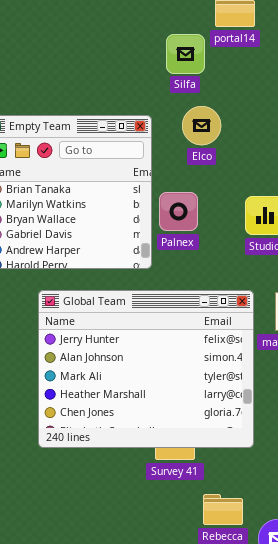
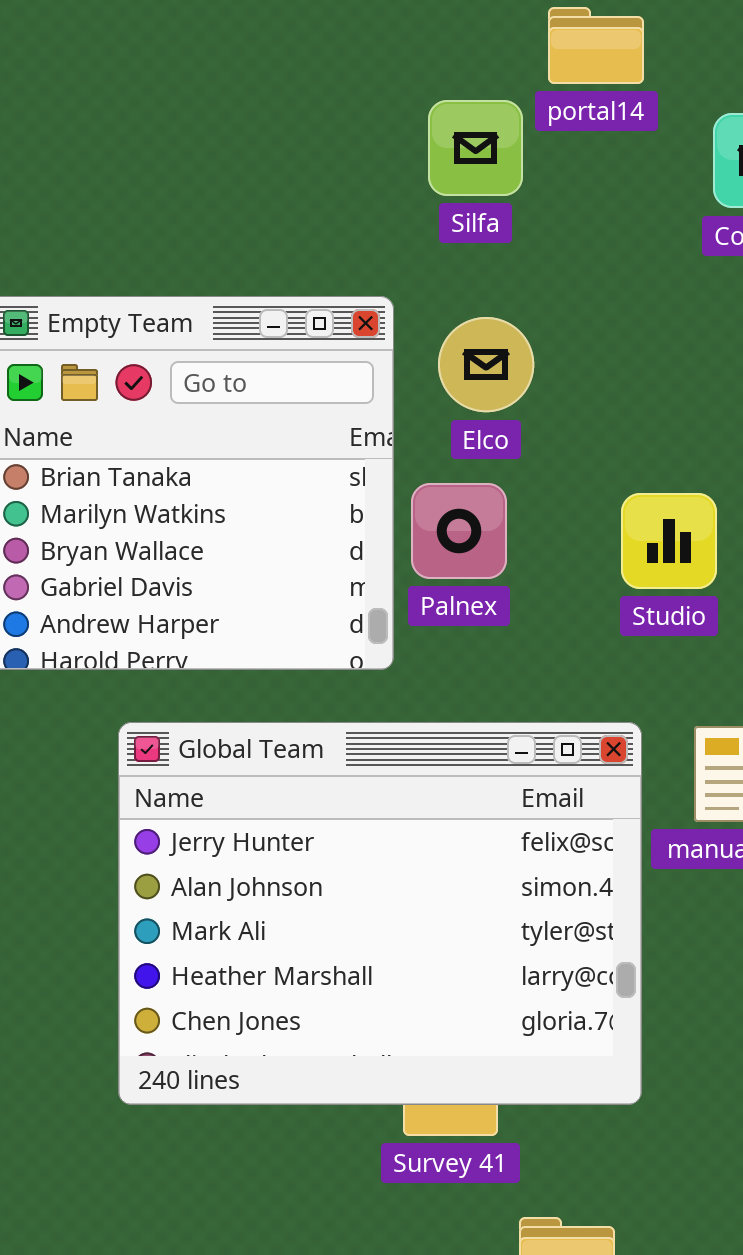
Elco: [182,106,221,145] -> [438,317,534,412], moved

